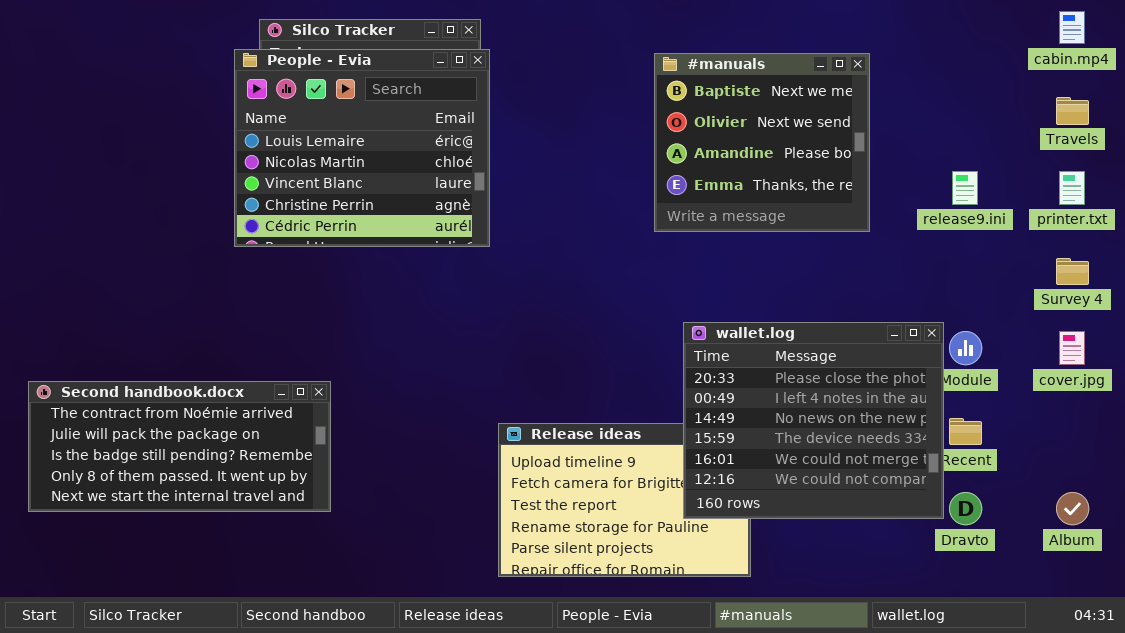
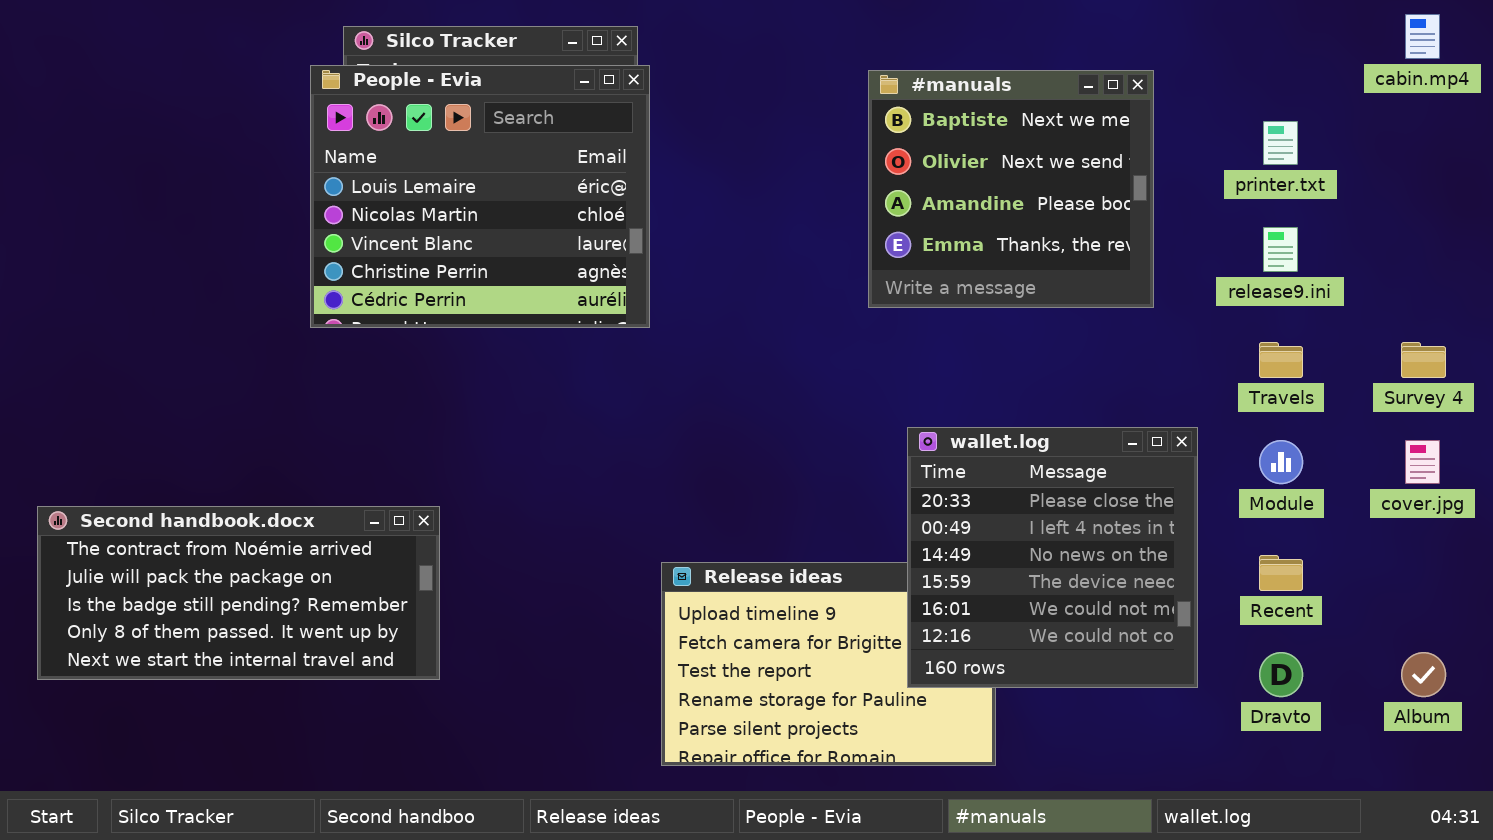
Travels: [1056,97,1089,125] -> [1259,342,1303,378], moved
printer.txt: [1059,171,1085,205] -> [1263,121,1298,165], moved
wallet.log: [683,322,944,519] -> [907,427,1198,688], resized

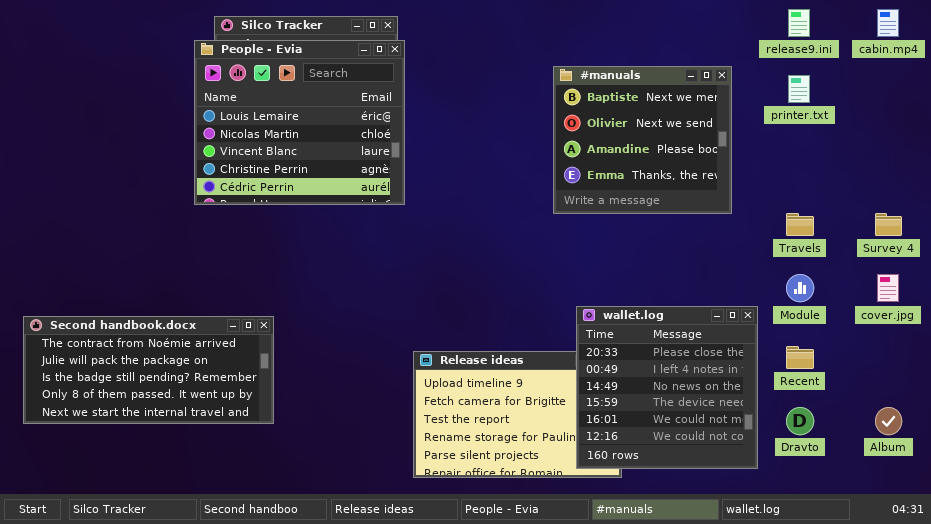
#manuals: [868,70,1154,308] -> [553,66,732,214], moved
release9.ini: [1263,227,1298,272] -> [788,9,810,37], moved
wallet.log: [907,427,1198,688] -> [576,306,758,469], moved

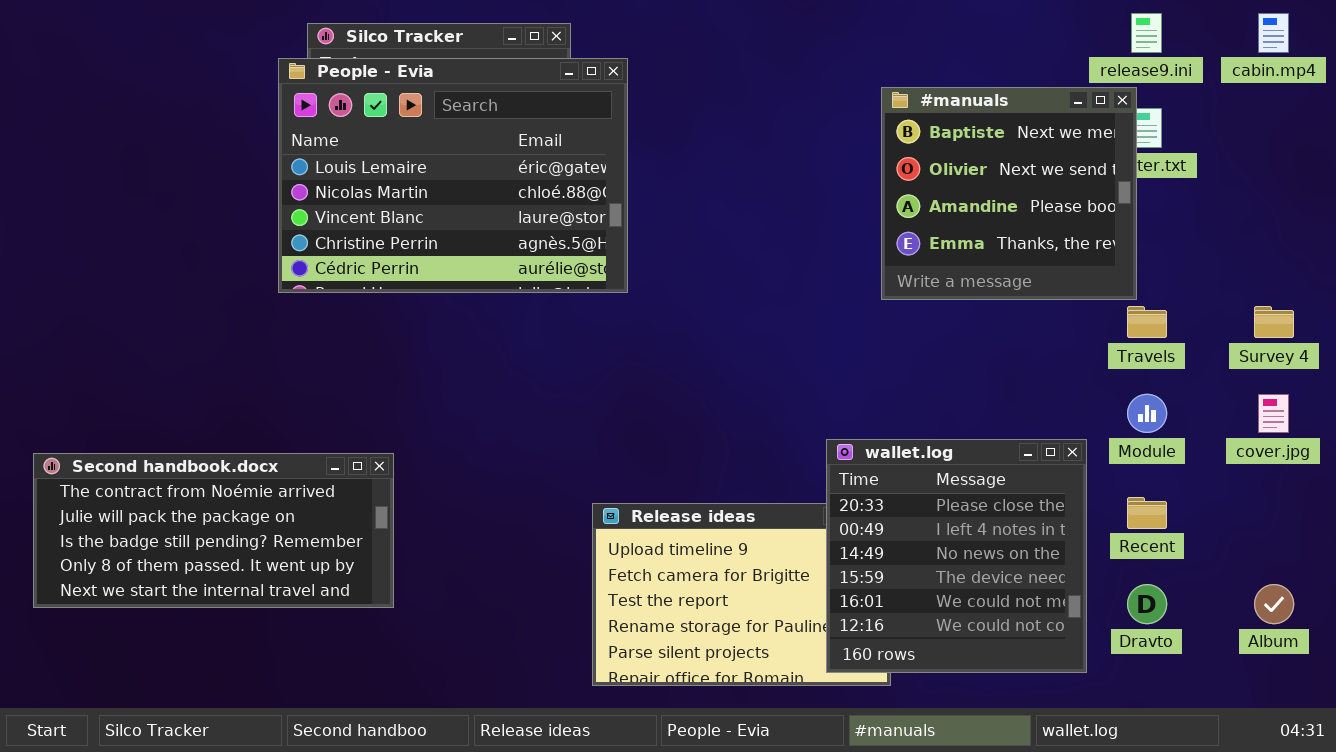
People - Evia: [194,40,405,205] -> [278,58,628,293], resized
#manuals: [553,66,732,214] -> [881,87,1137,300], moved

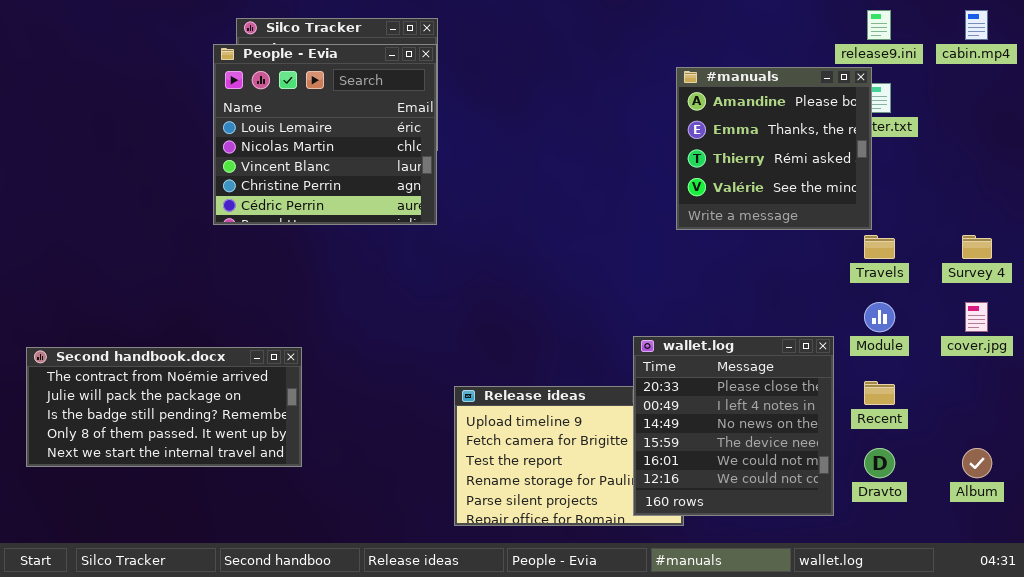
People - Evia: [278,58,628,293] -> [213,44,437,225], resized
#manuals: [881,87,1137,300] -> [676,67,872,230], scrolled down 2 rows

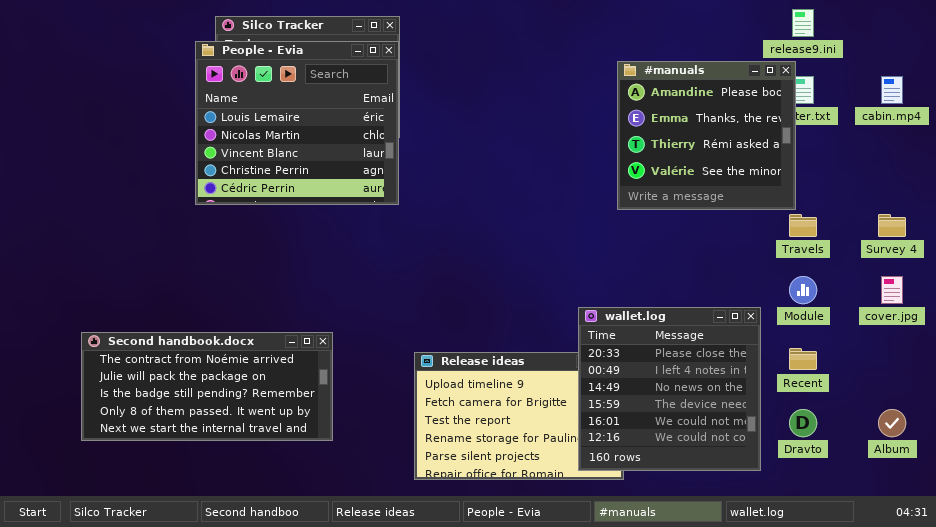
cabin.mp4: [965,10,988,40] -> [881,76,903,104], moved
Second handbook.docx: [26,347,302,467] -> [81,332,333,441], moved

